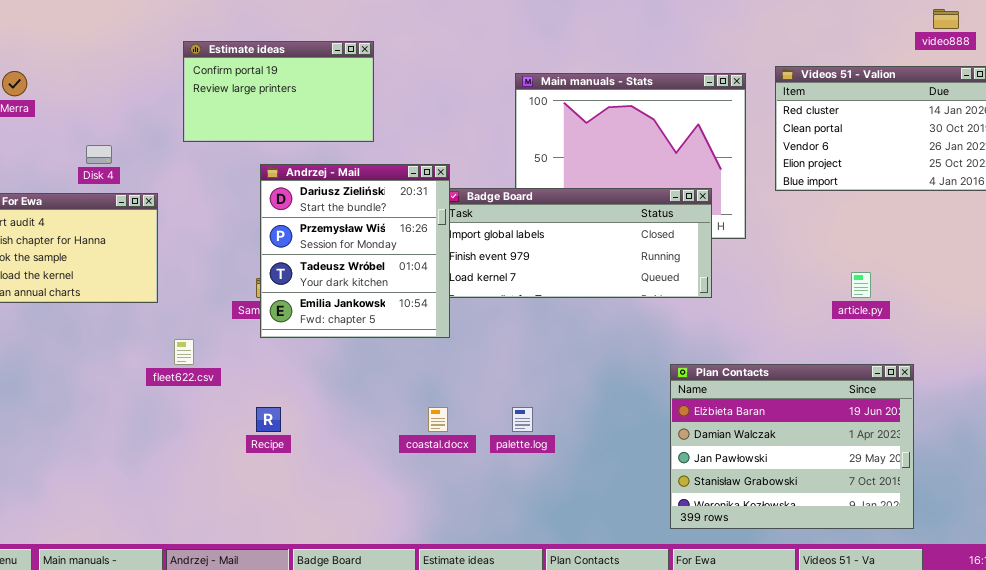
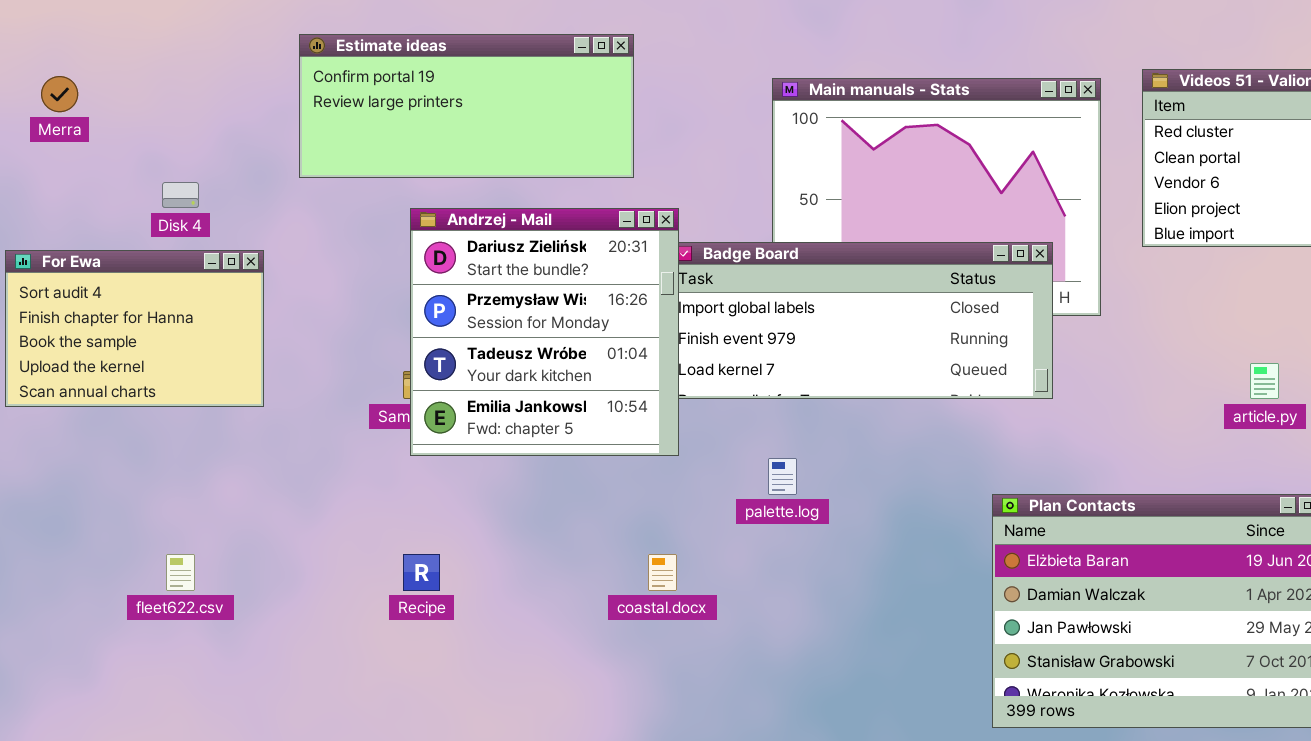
Estimate ideas: [183,41,374,142] -> [299,34,634,178], resized
fleet622.csv: [174,339,194,365] -> [166,554,195,591], moved
palette.log: [512,407,533,432] -> [768,458,797,495], moved

